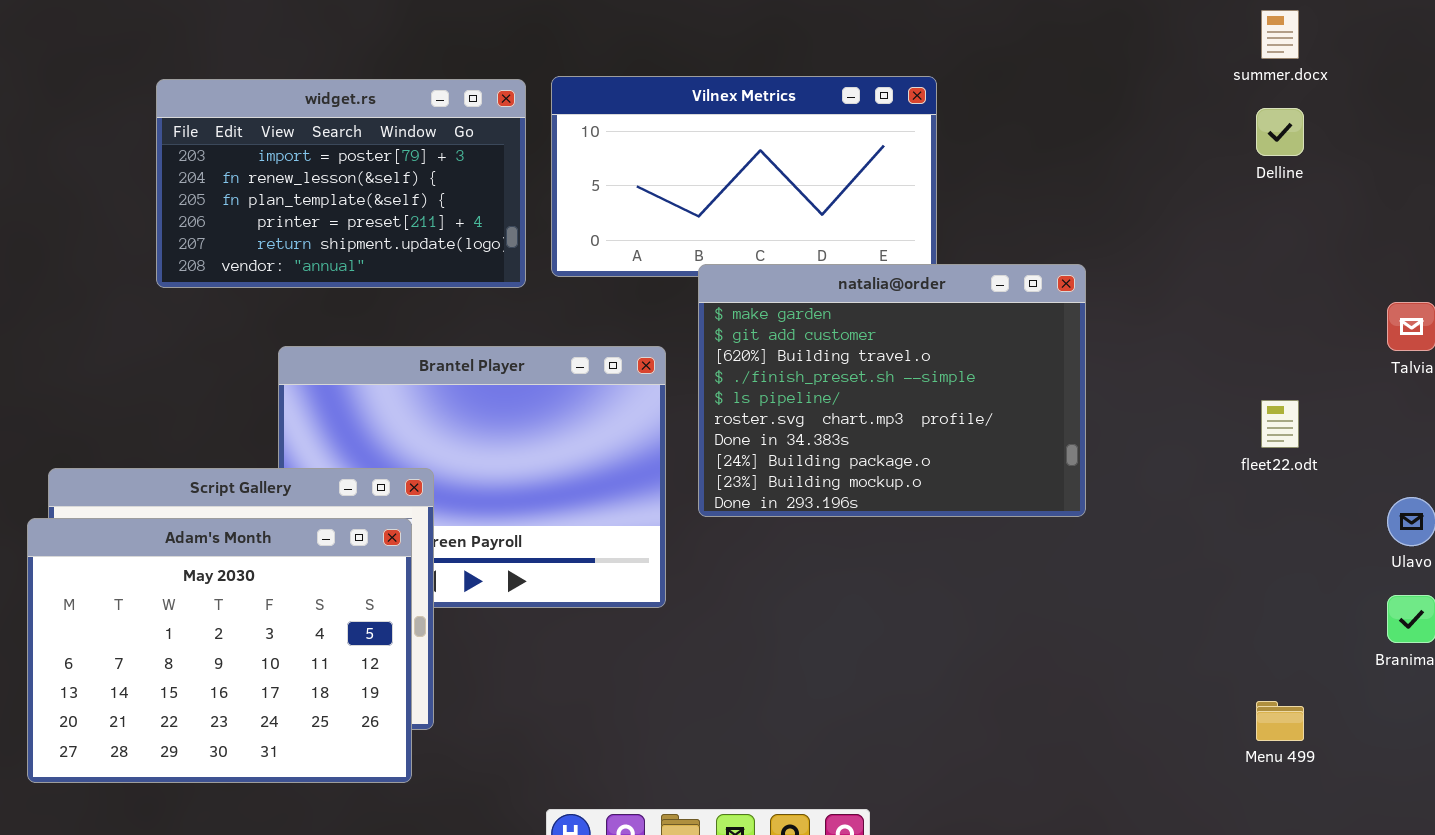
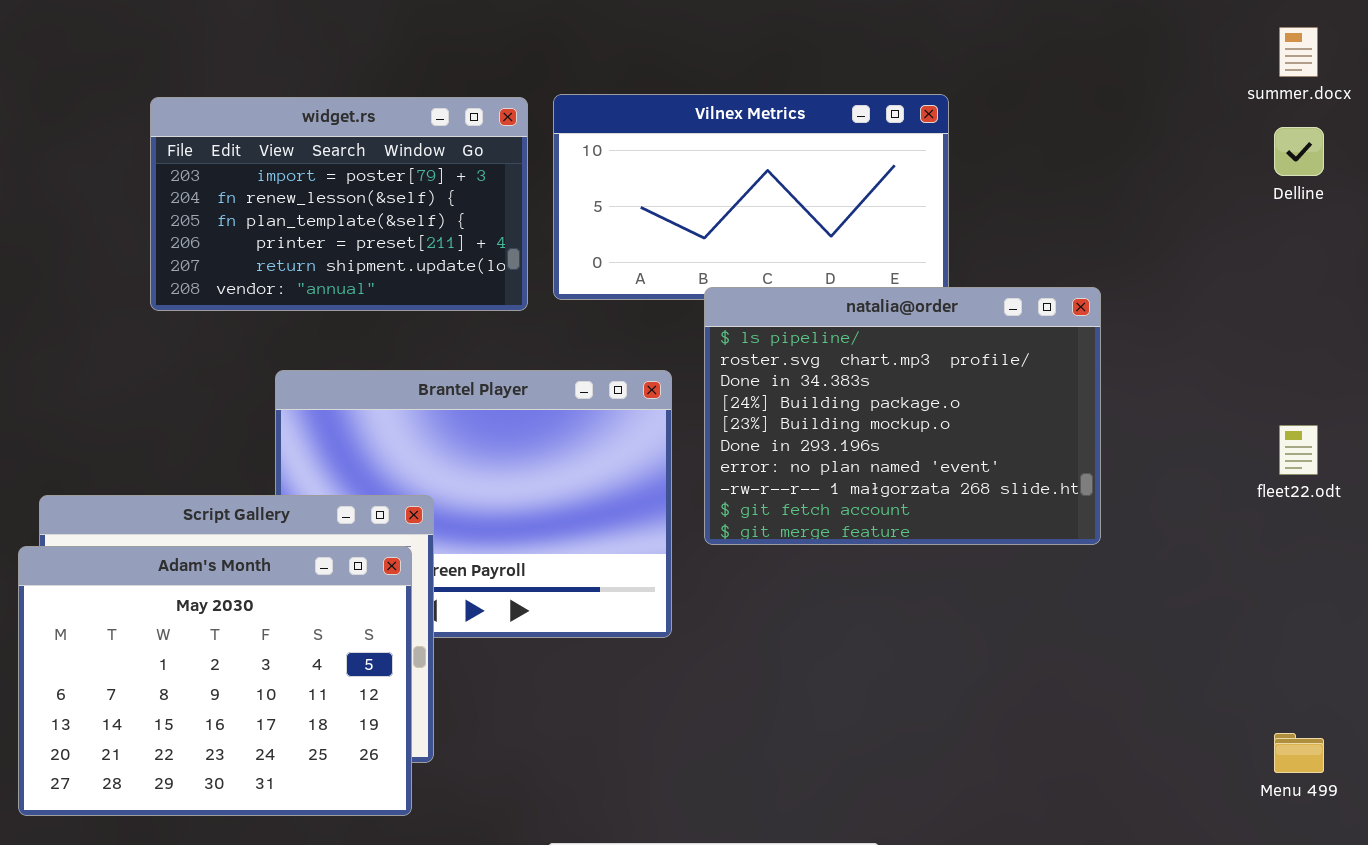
natalia@order: [698,264,1086,517] -> [704,287,1101,545], scrolled down 4 rows

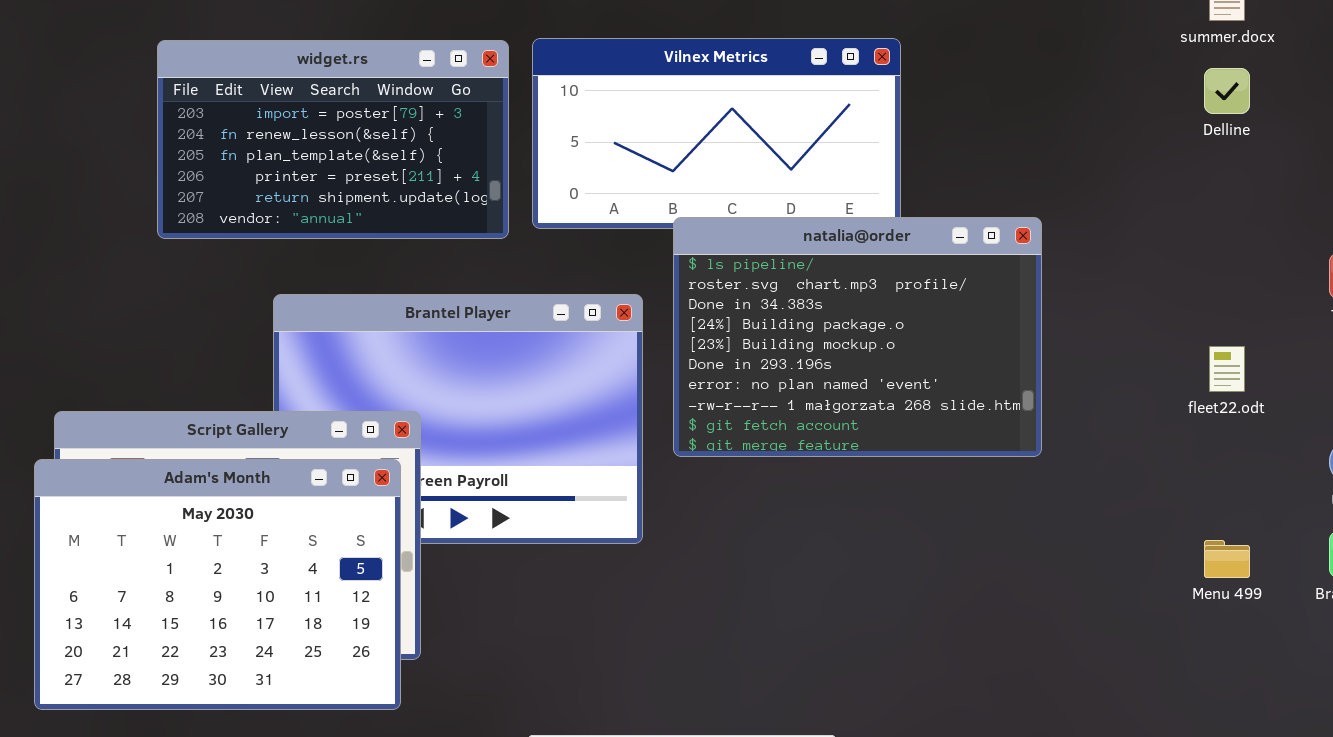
Menu 499: [1274,733,1324,773] -> [1204,540,1250,578], moved

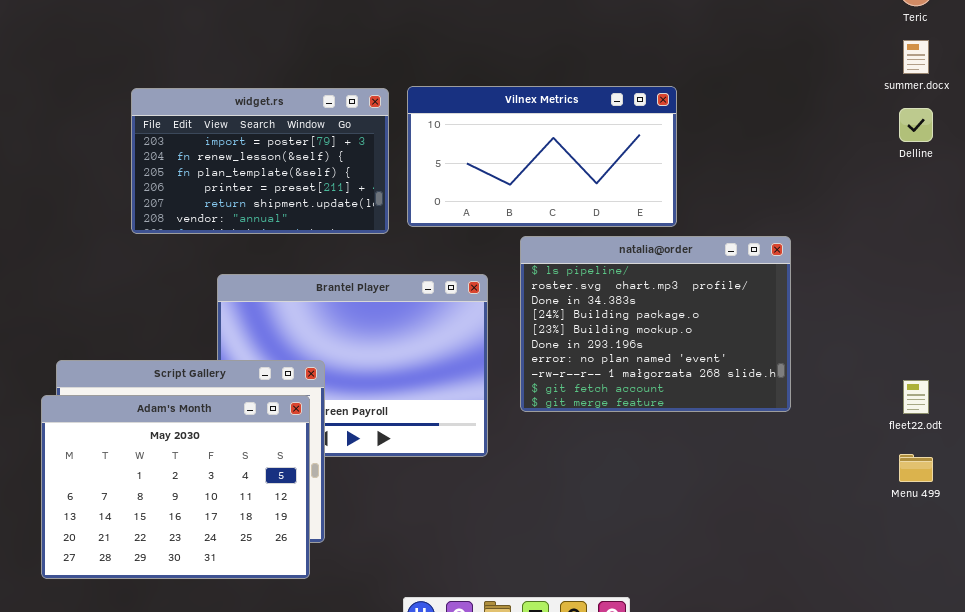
natalia@order: [673,217,1042,457] -> [520,236,791,412], moved
fleet22.odt: [1209,346,1245,392] -> [903,380,929,414], moved

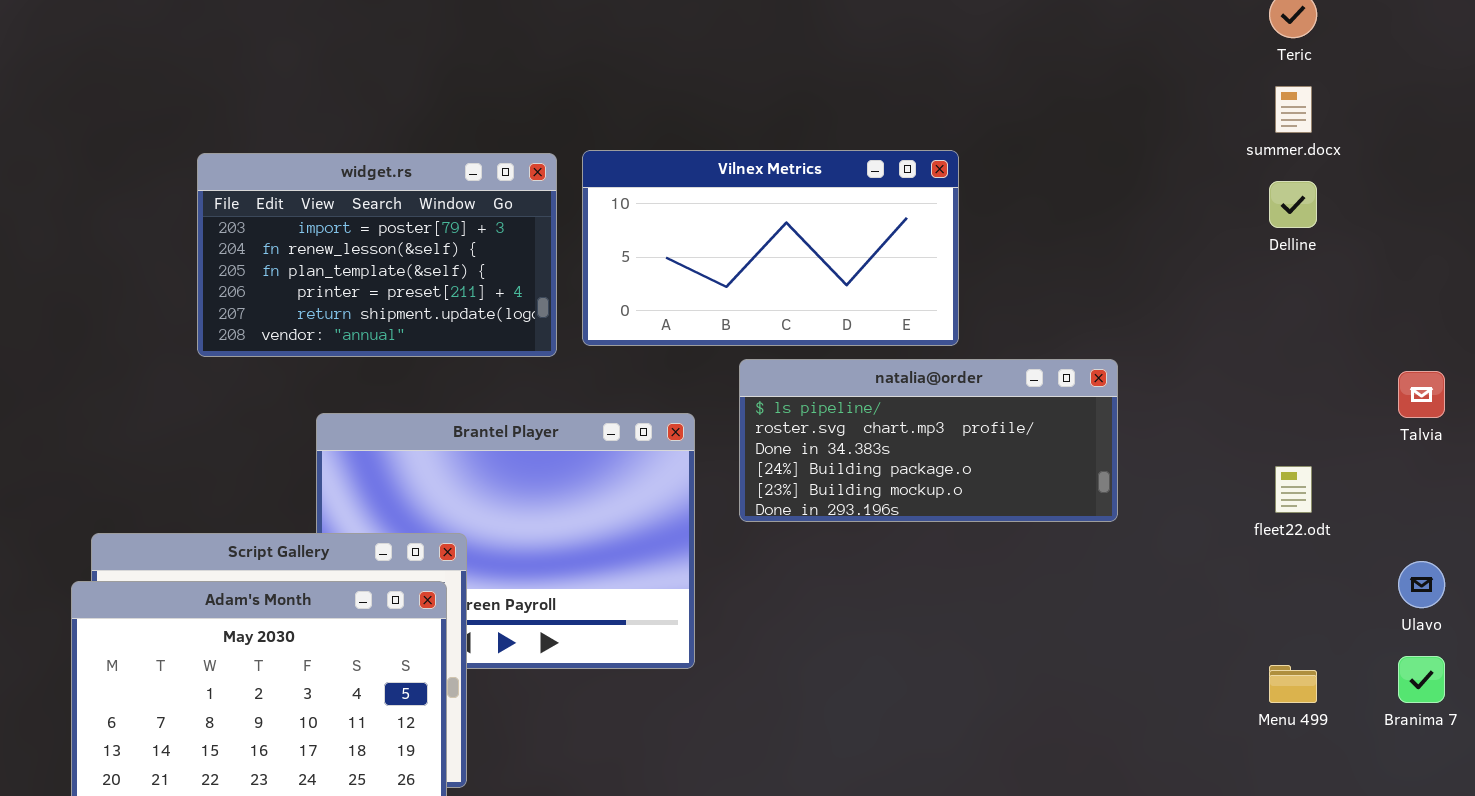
natalia@order: [520,236,791,412] -> [739,359,1118,522], resized
fleet22.odt: [903,380,929,414] -> [1275,466,1312,513], moved

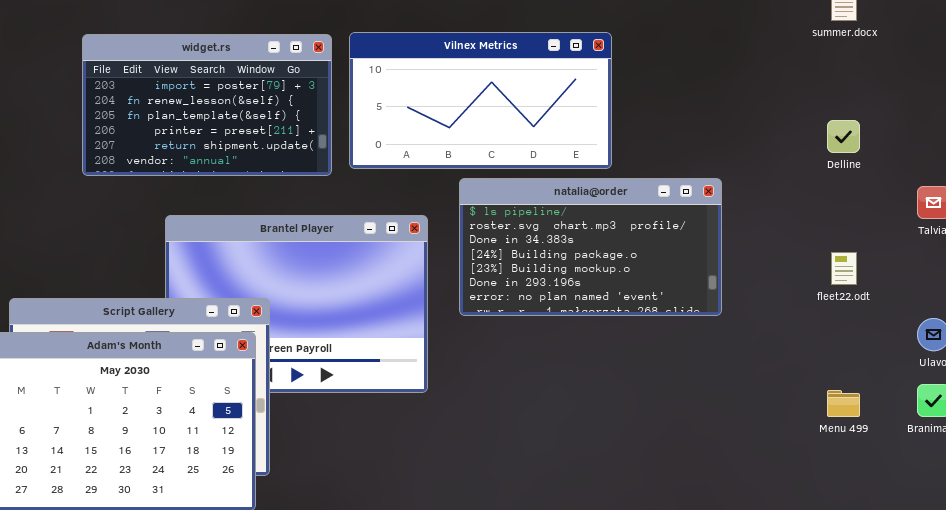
Delline: [1269,181,1317,228] -> [827,120,860,153], moved
natalia@order: [739,359,1118,522] -> [459,178,722,316], resized

